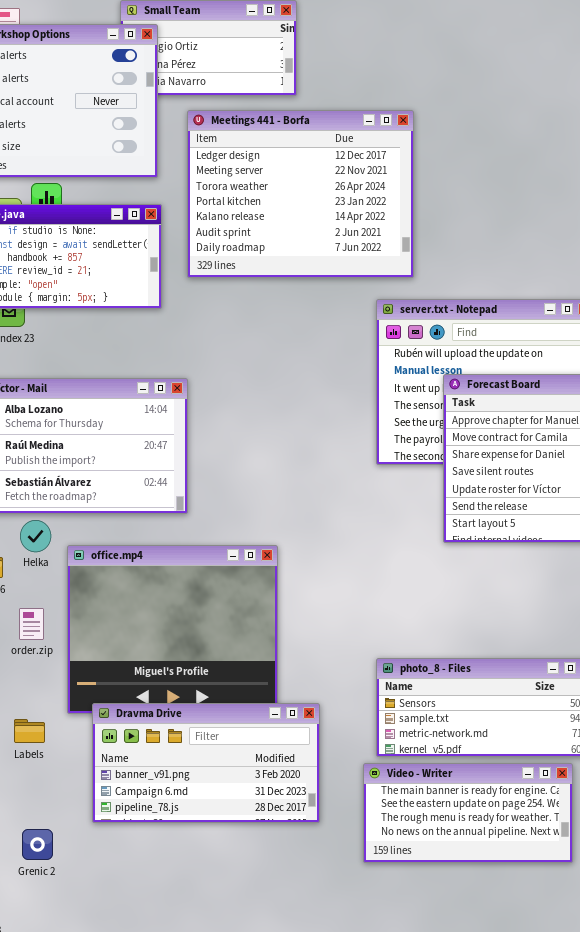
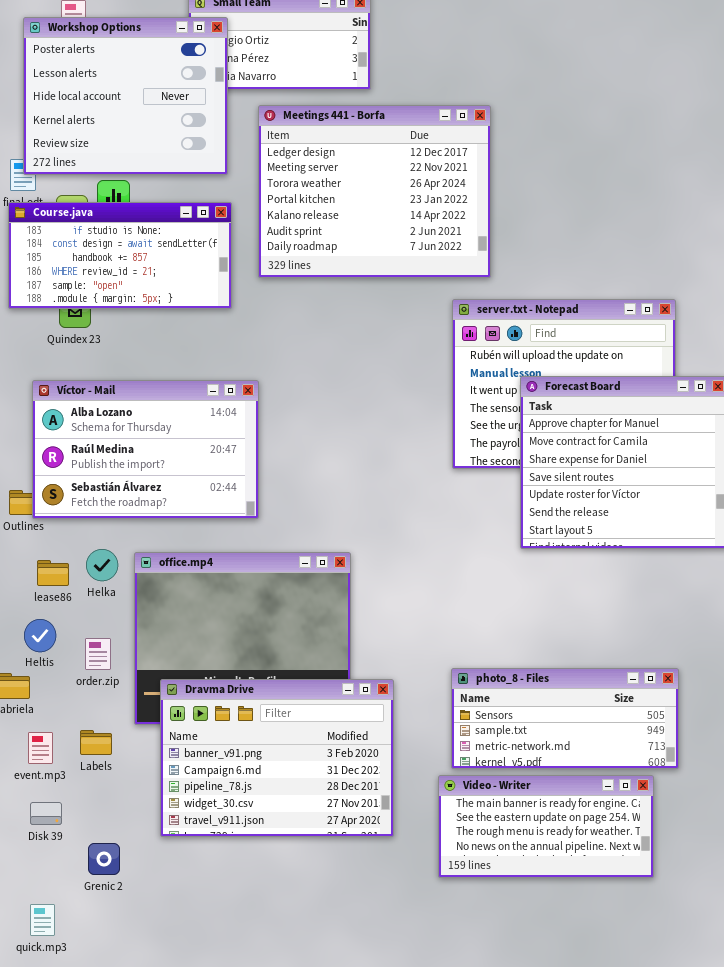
Helka: [20,520,51,552] -> [86,549,118,581], moved
order.zip: [19,608,44,640] -> [85,638,111,670], moved
Dravma Drive: [92,703,320,823] -> [160,679,394,837], resized

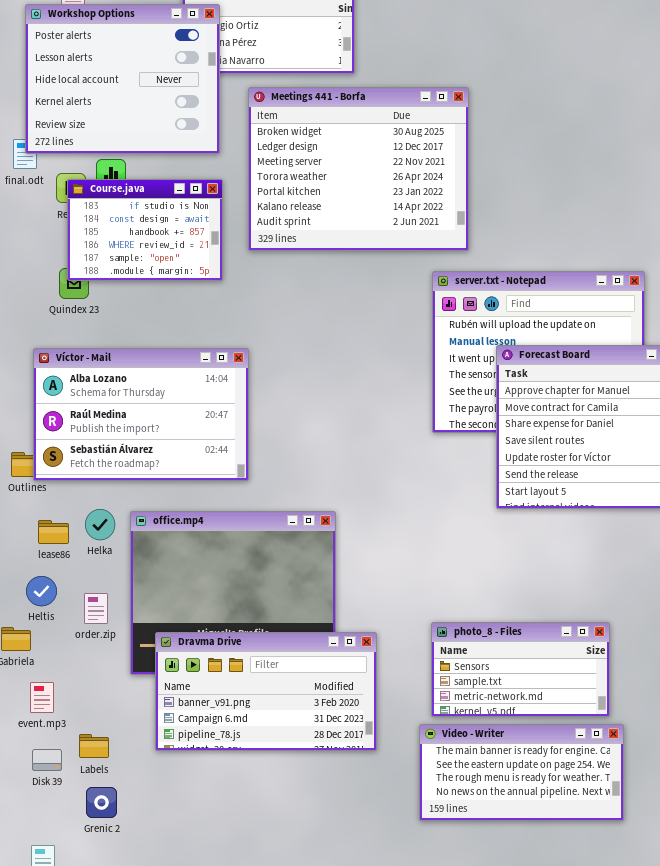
Meetings 441 - Borfa: [258,105,491,278] -> [248,87,469,251], scrolled up 1 row
Course.java: [8,202,232,309] -> [67,179,223,281], resized
photo_8 - Files: [451,668,679,769] -> [431,622,610,717], resized
Dravma Drive: [160,679,394,837] -> [155,632,377,751], resized
Labels: [80,730,112,755] -> [79,734,109,758], moved

